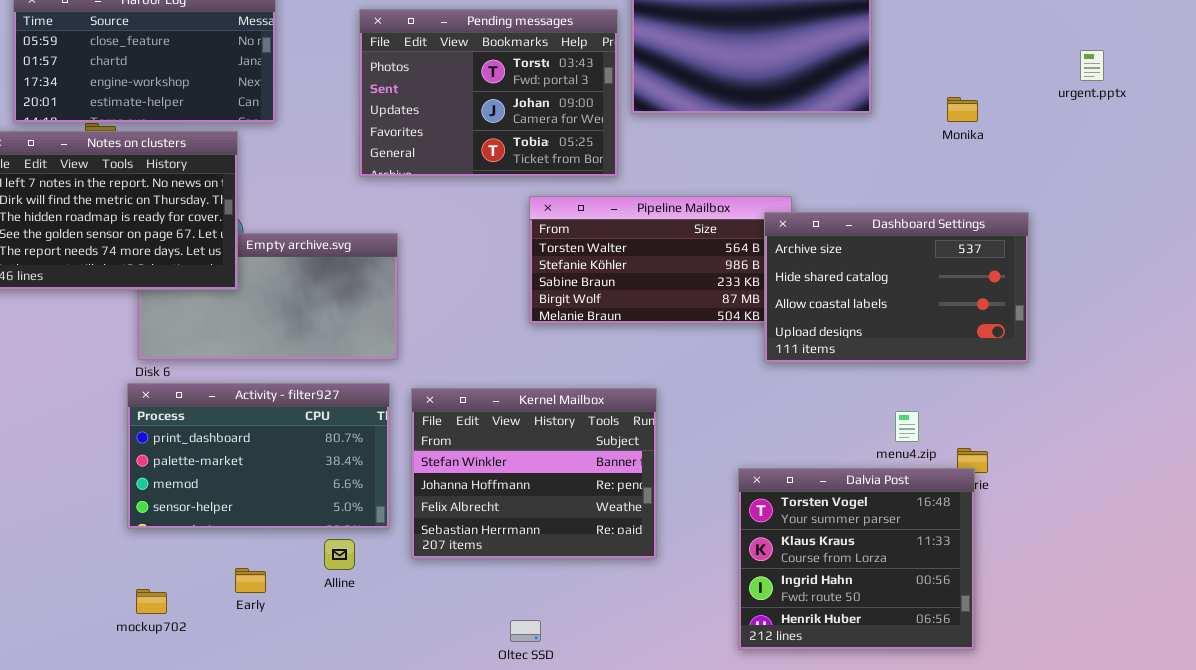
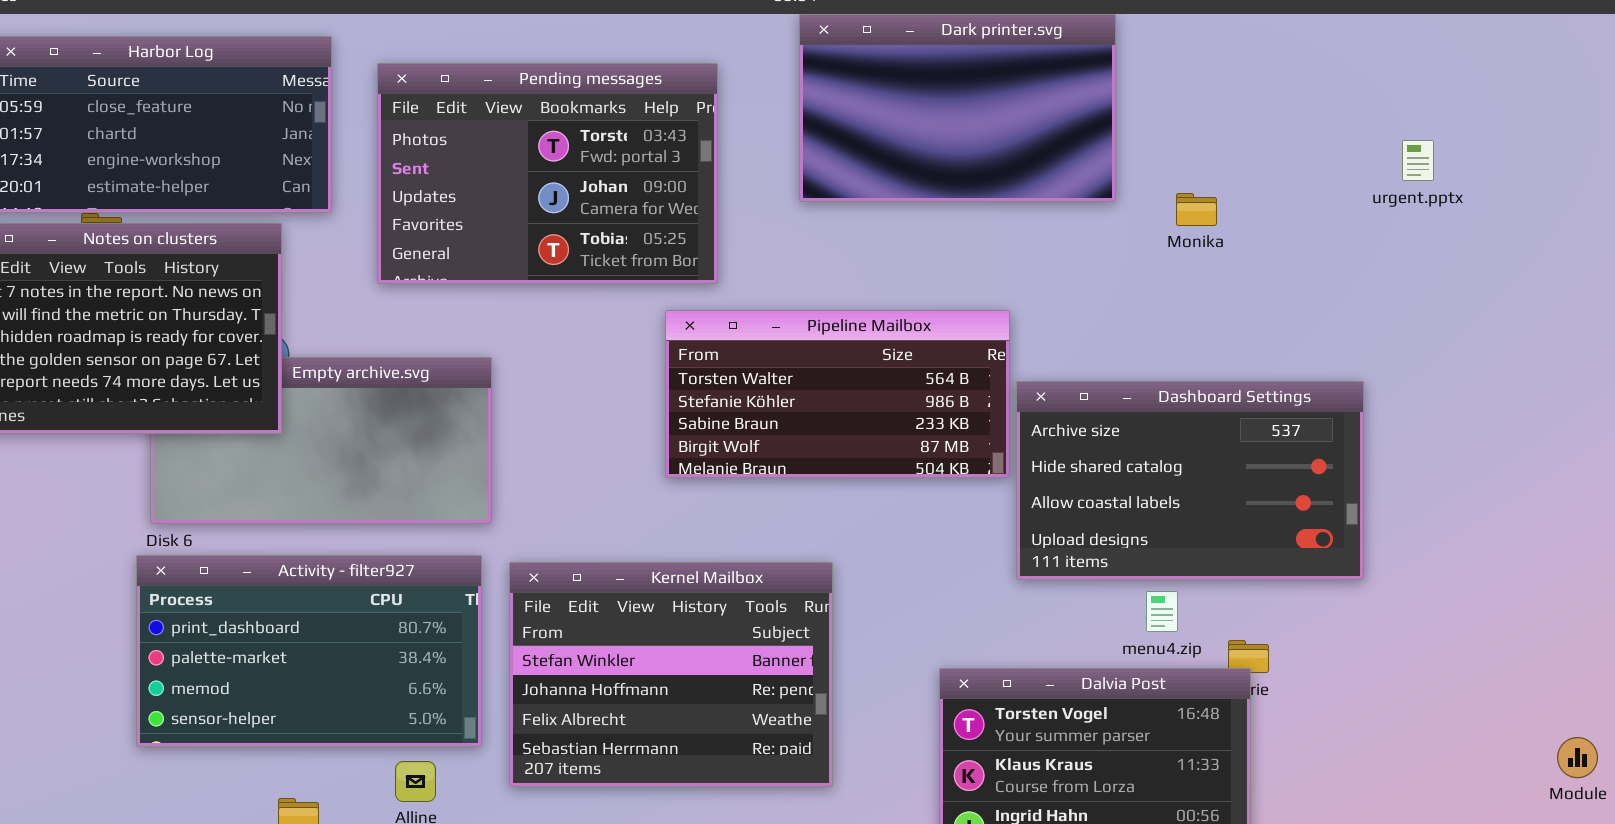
Pending messages: [359,9,618,177] -> [377,63,718,284], moved
urgent.pptx: [1080,50,1104,81] -> [1402,140,1434,181], moved
Monika: [947,97,978,122] -> [1176,193,1217,226], moved
Dashboard Settings: [764,212,1029,363] -> [1016,381,1364,580], moved

